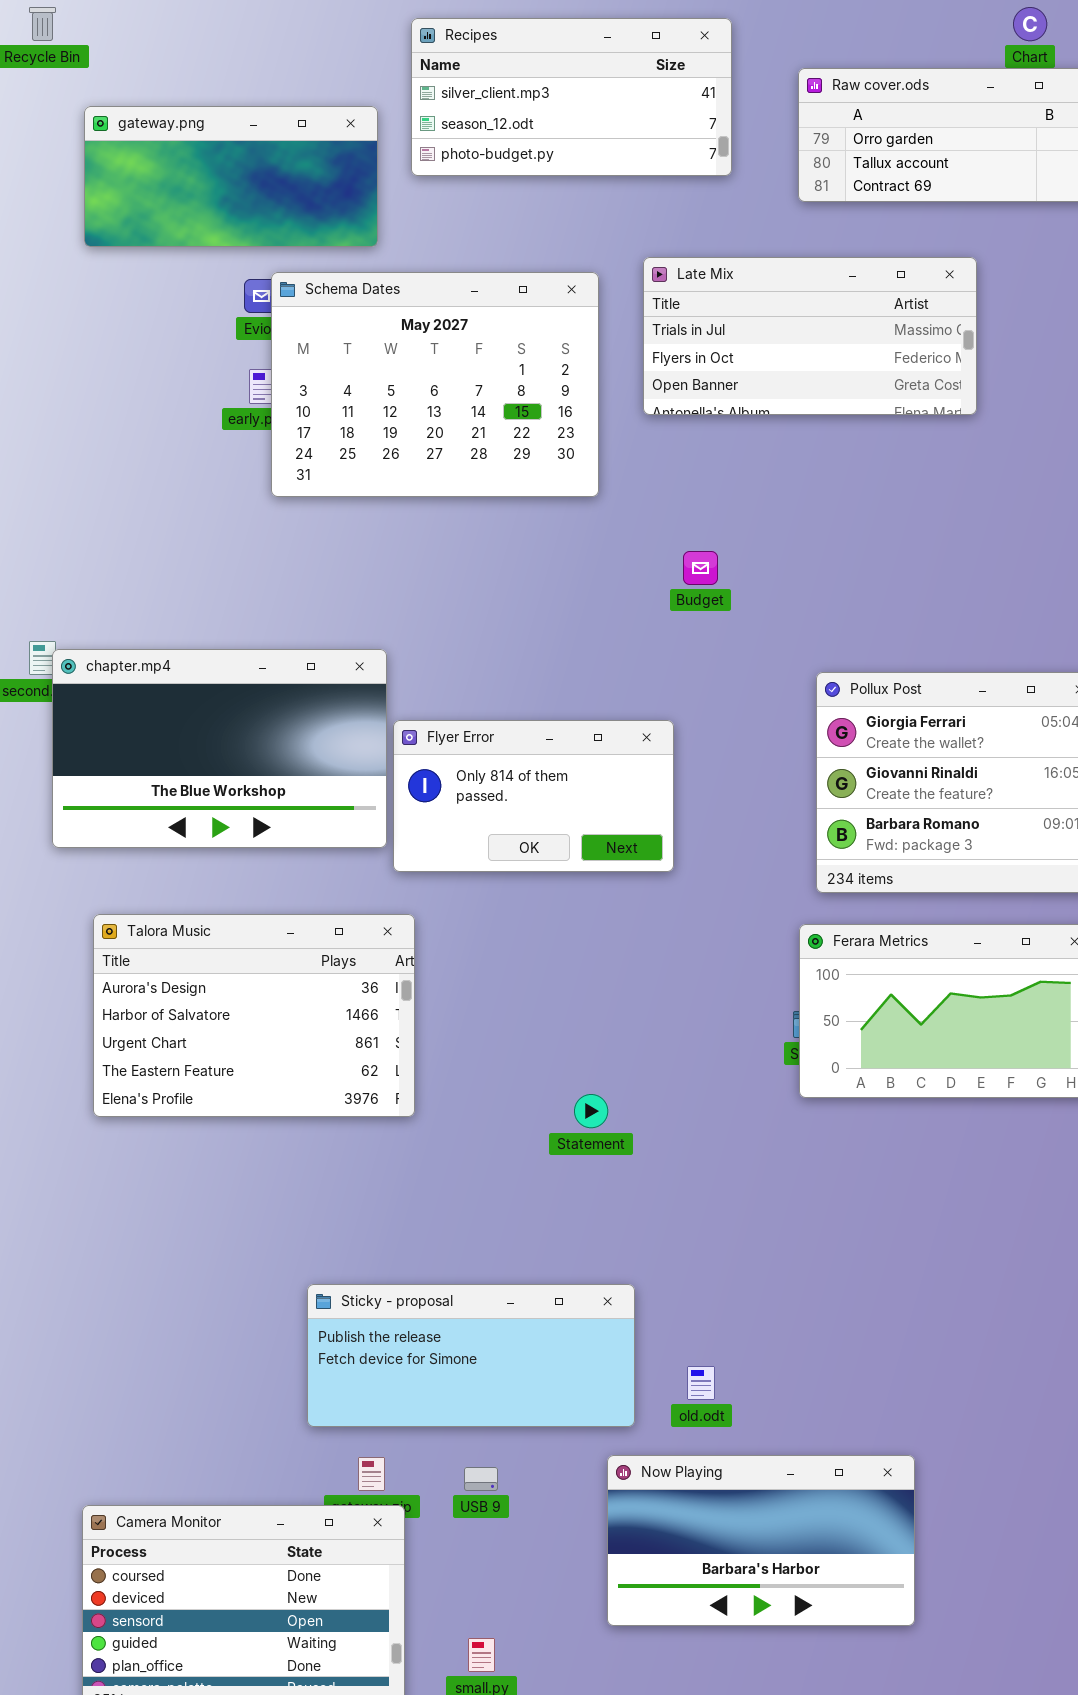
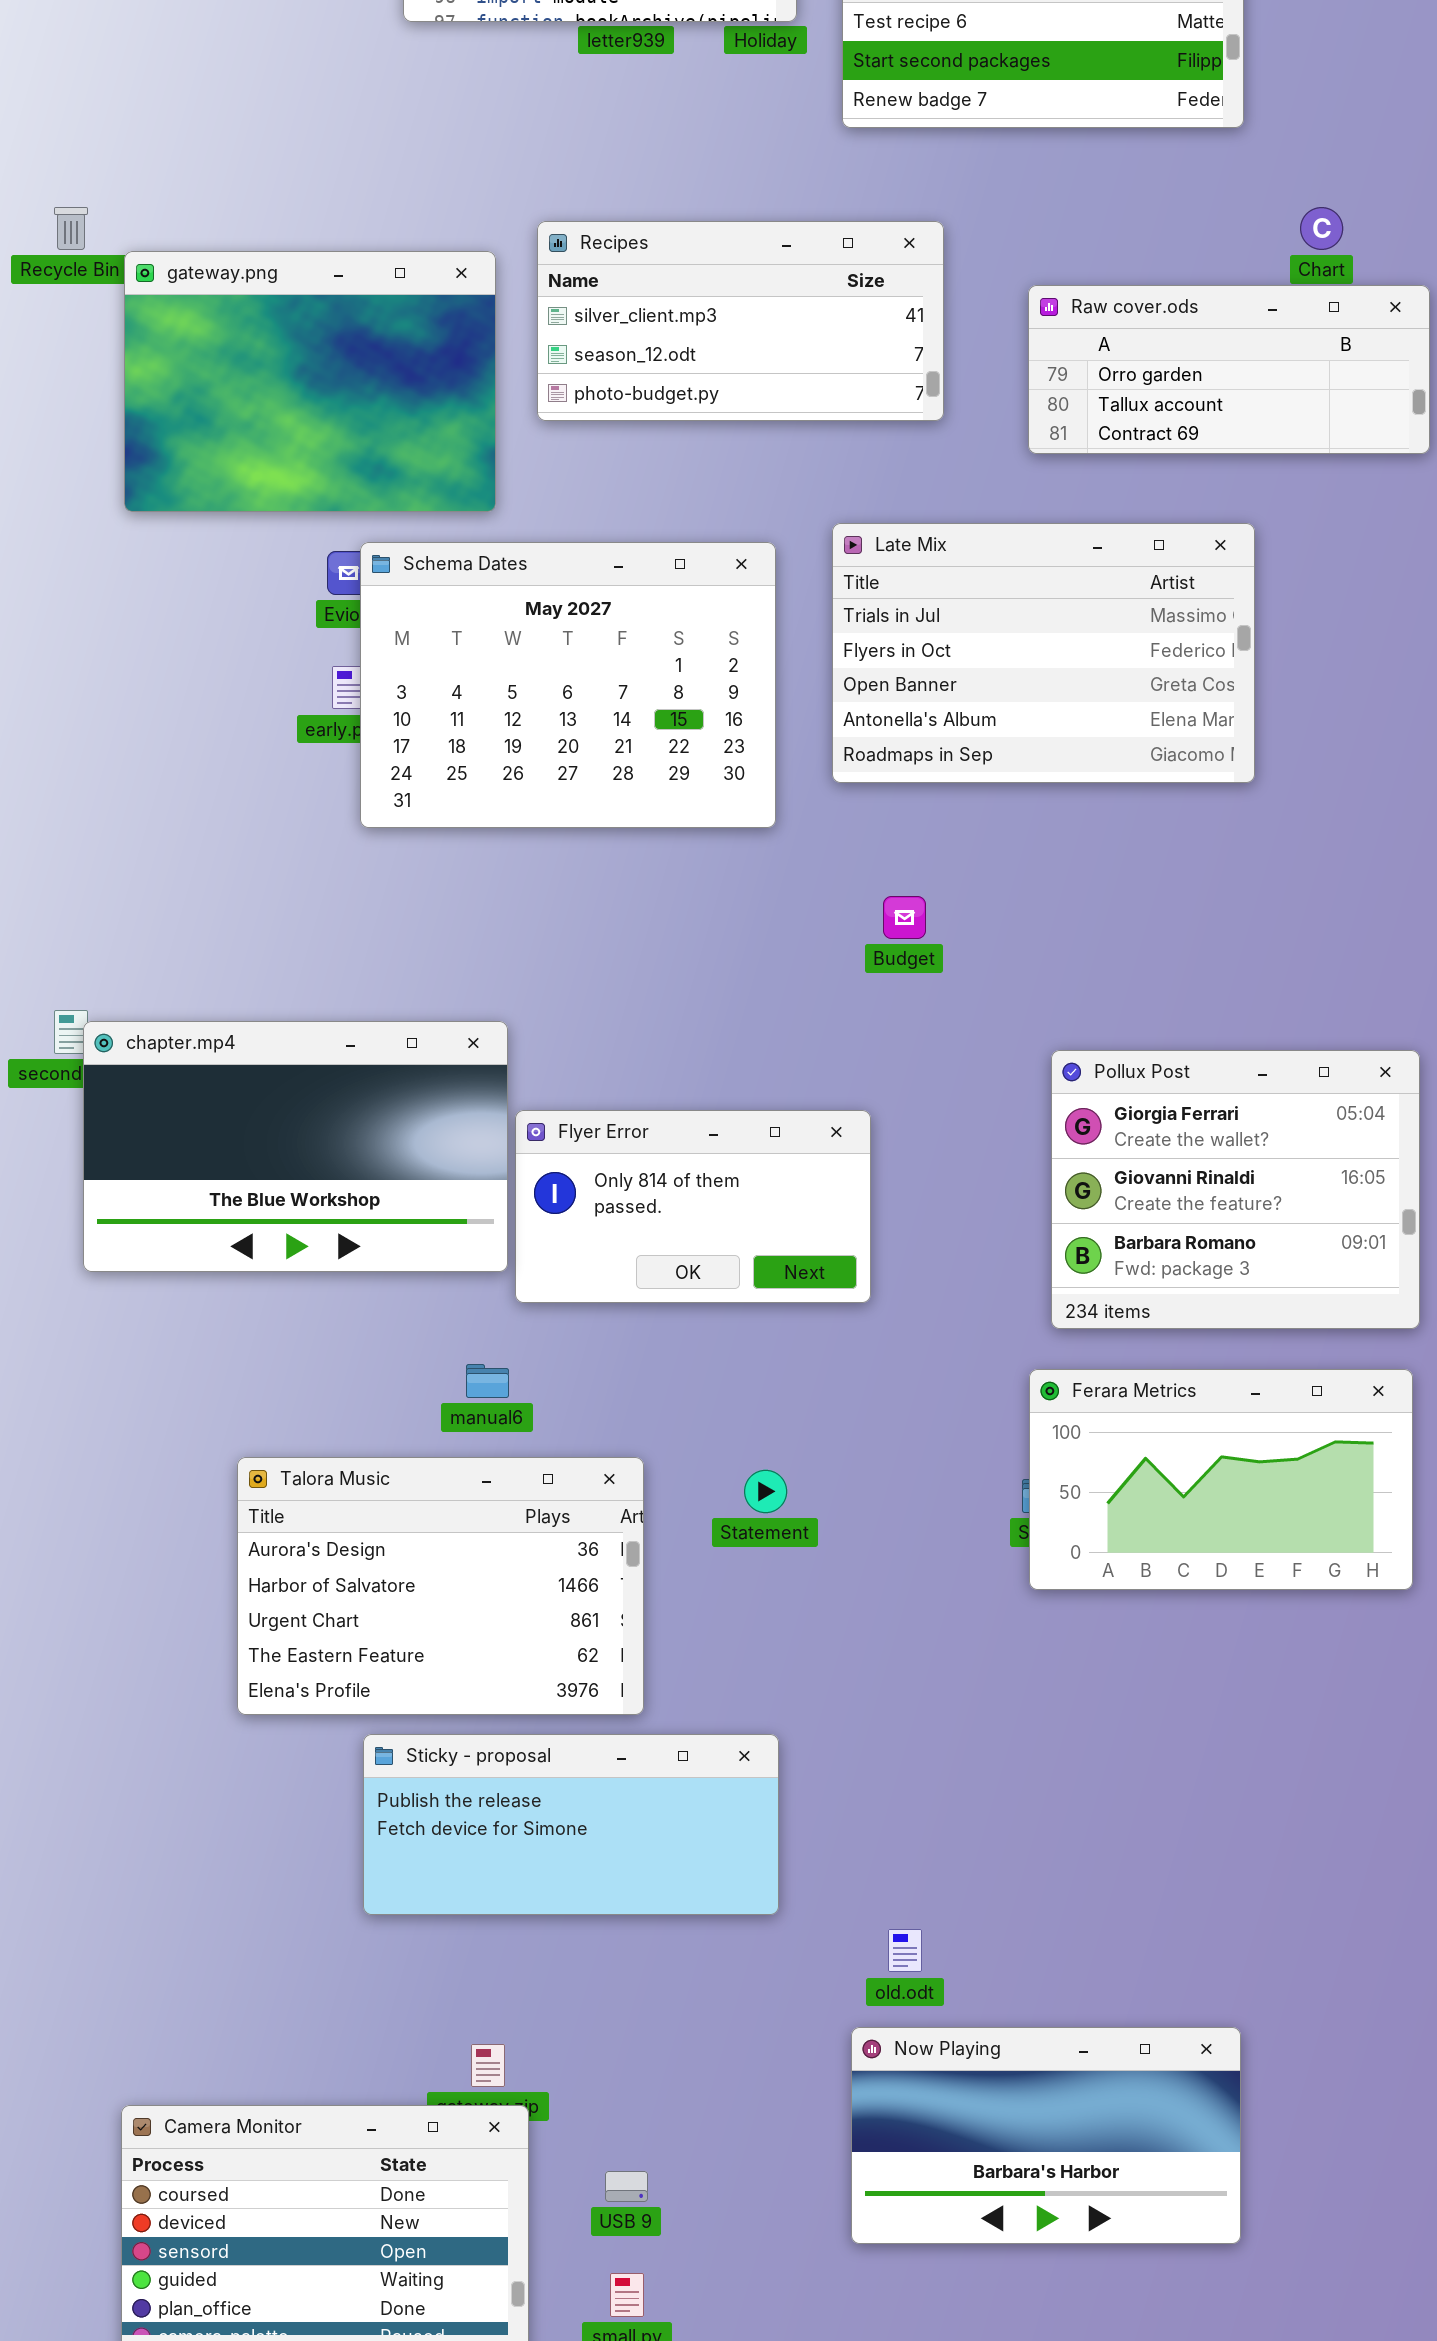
gateway.png: [84,106,378,247] -> [124,251,496,512], resized
Late Mix: [643,257,977,415] -> [832,523,1255,783], resized
Talora Music: [93,914,415,1117] -> [237,1457,644,1715], moved
Statement: [574,1094,608,1128] -> [744,1470,787,1513], moved
Sticky - proposal: [307,1284,635,1427] -> [363,1734,779,1915], moved
Now Playing: [607,1455,915,1626] -> [851,2027,1241,2244], moved
USB 9: [464,1467,498,1491] -> [605,2171,648,2202], moved

